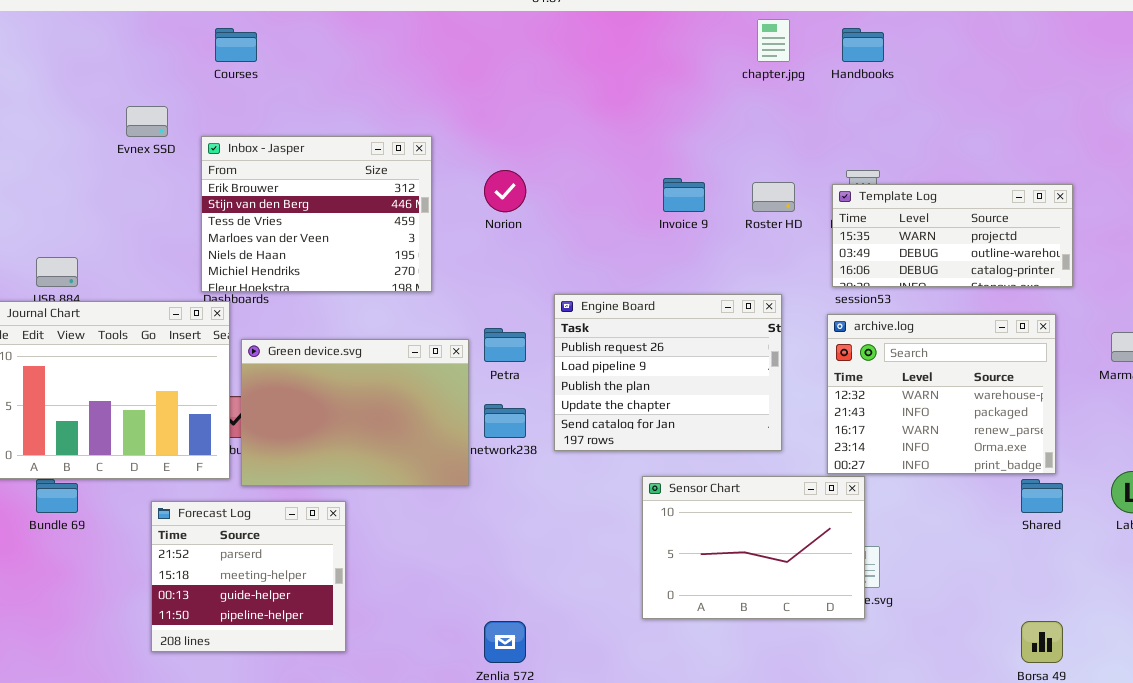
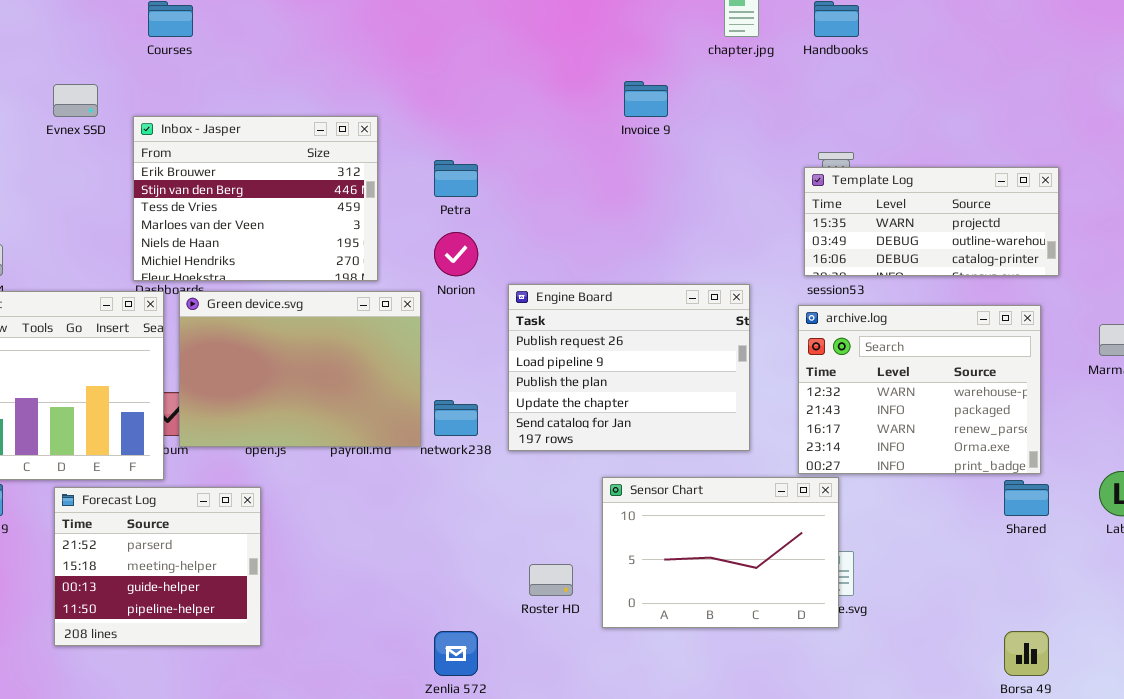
Norion: [484,170,526,212] -> [434,232,478,276], moved
Invoice 9: [663,178,705,212] -> [624,81,668,117], moved
Roster HD: [752,182,795,212] -> [529,564,573,596], moved
Petra: [484,328,526,362] -> [434,160,478,197], moved
Green device.svg: [241,339,469,486] -> [179,291,421,447], moved
Forecast Log: [151,501,346,652] -> [54,487,261,646], moved

